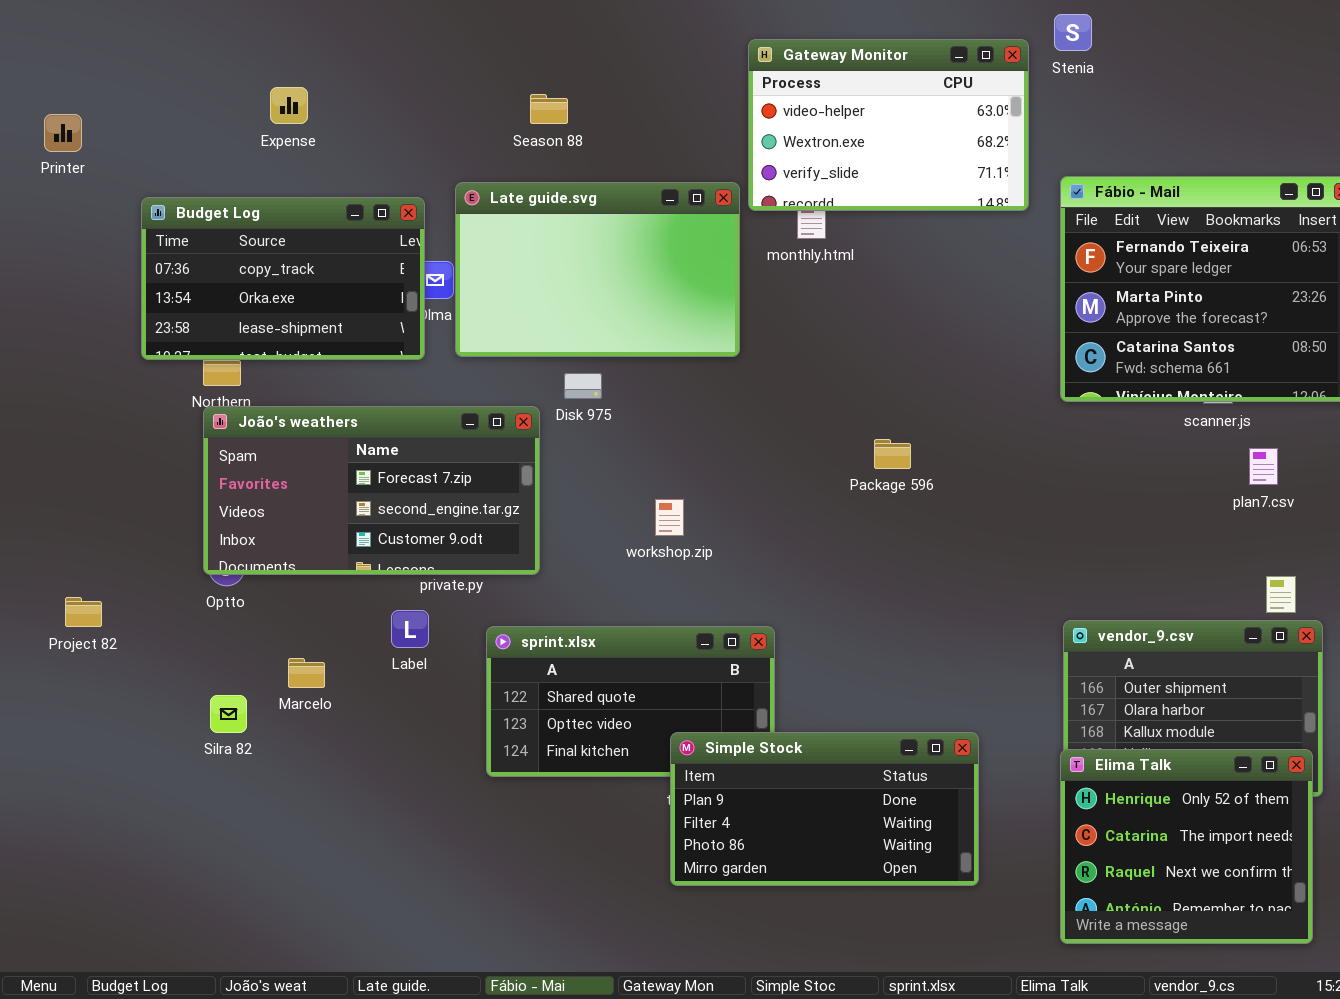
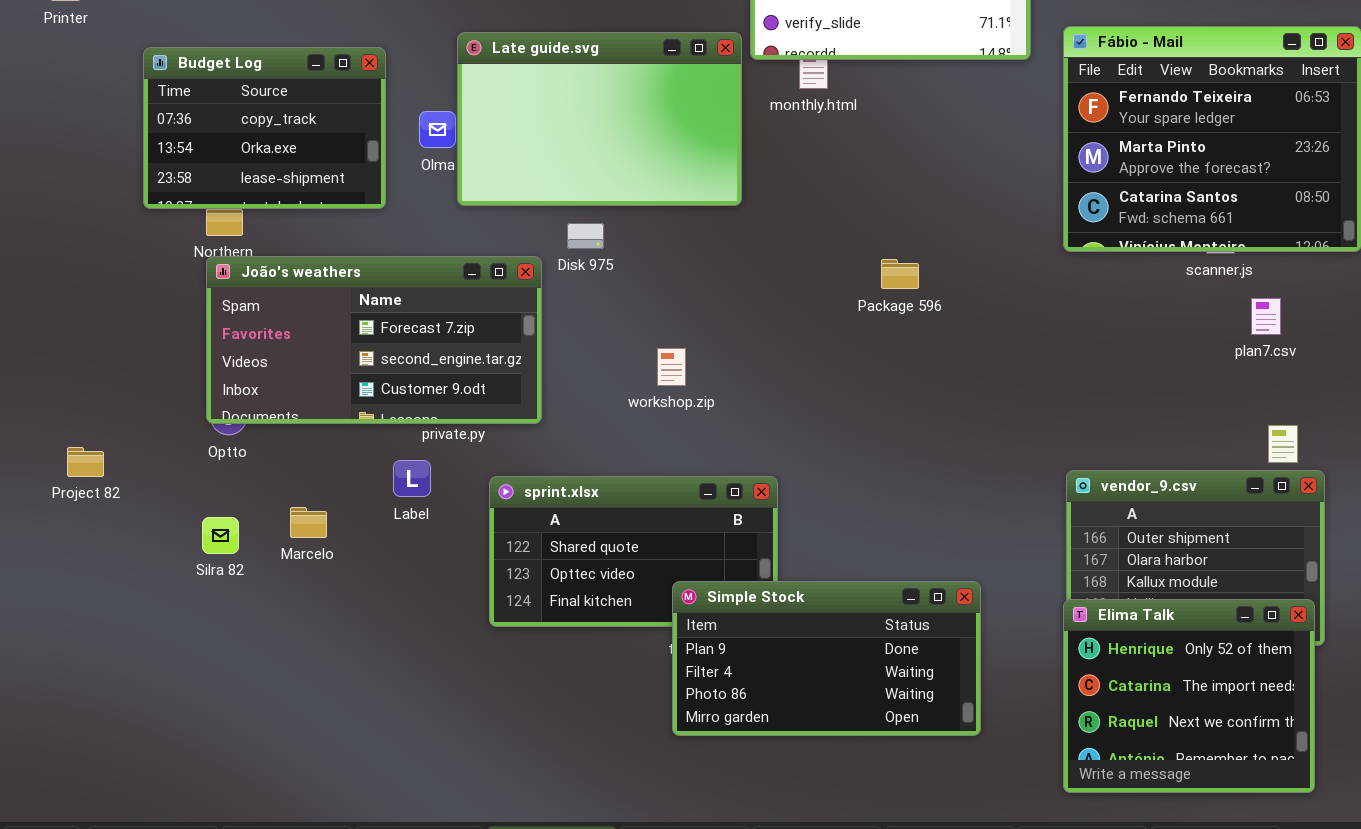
Budget Log: [141,197,425,360] -> [143,47,386,209], resized
Package 596: [874,439,911,469] -> [881,259,919,289], moved
Silra 82: [210,695,247,733] -> [202,517,239,554], moved

